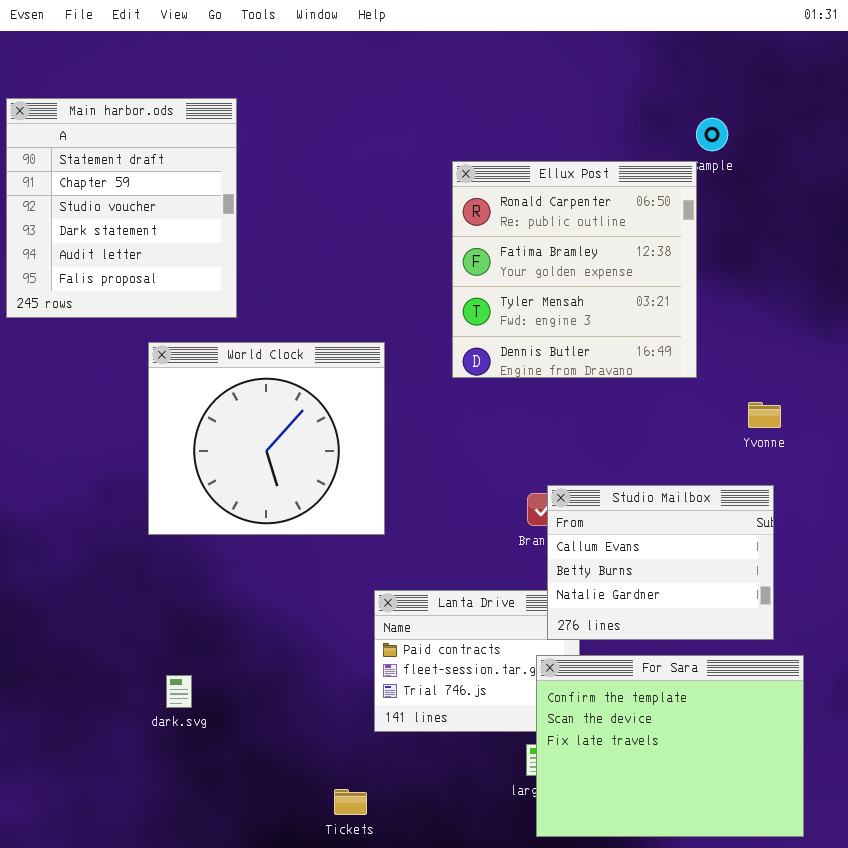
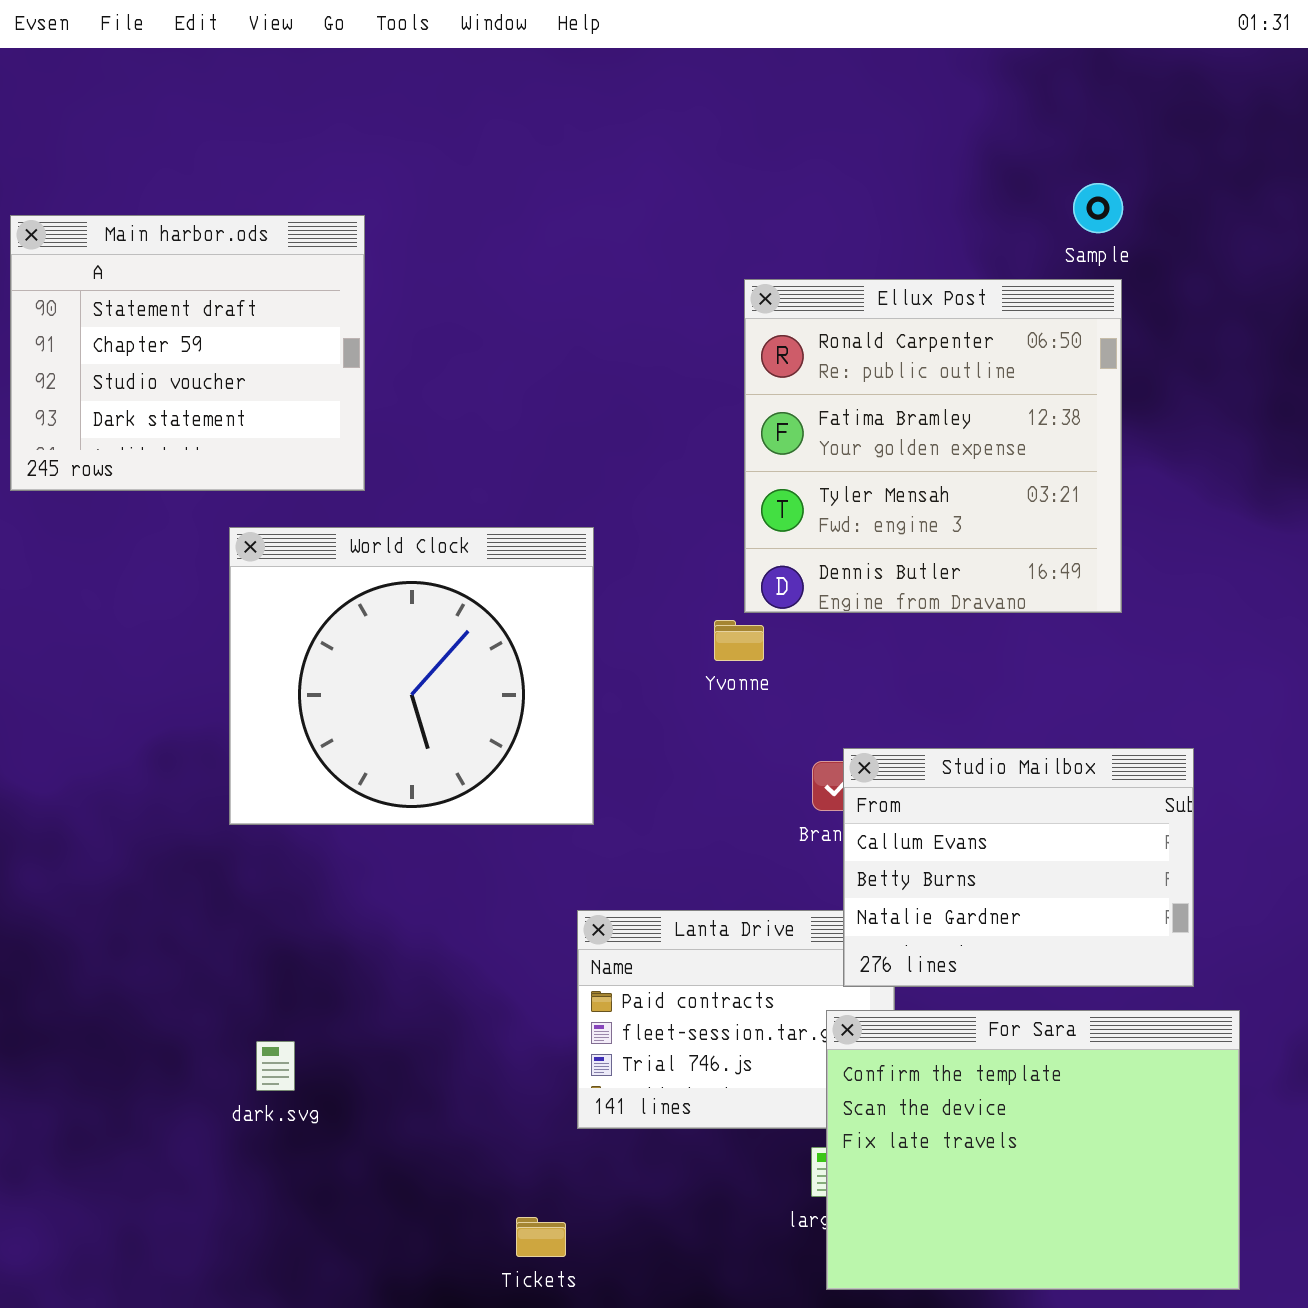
Main harbor.ods: [6,98,237,318] -> [10,215,365,491], resized
Ellux Post: [452,161,697,378] -> [744,279,1122,613], moved
Yvonne: [748,402,781,428] -> [714,620,764,661], moved

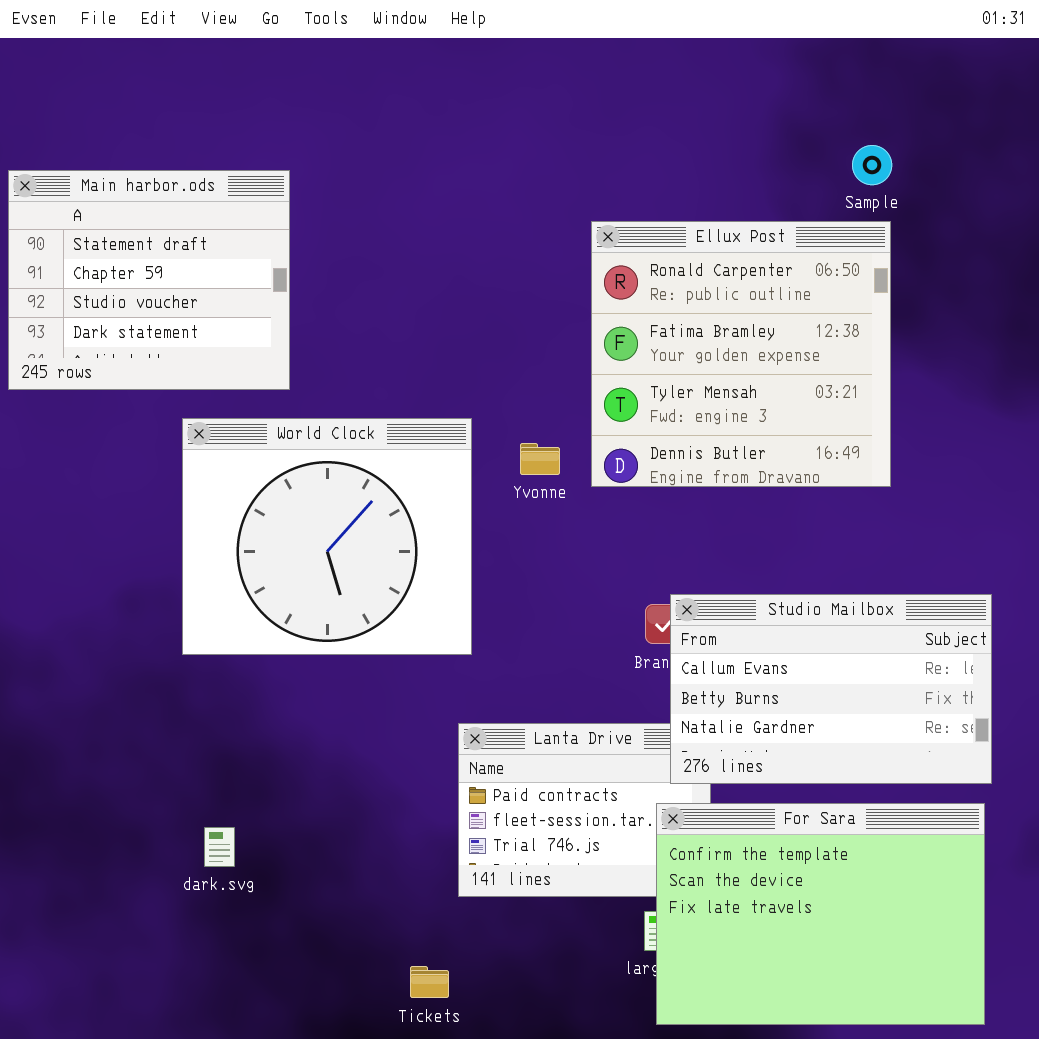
Yvonne: [714,620,764,661] -> [520,443,560,475], moved
Studio Mailbox: [843,748,1194,987] -> [670,594,992,784], resized

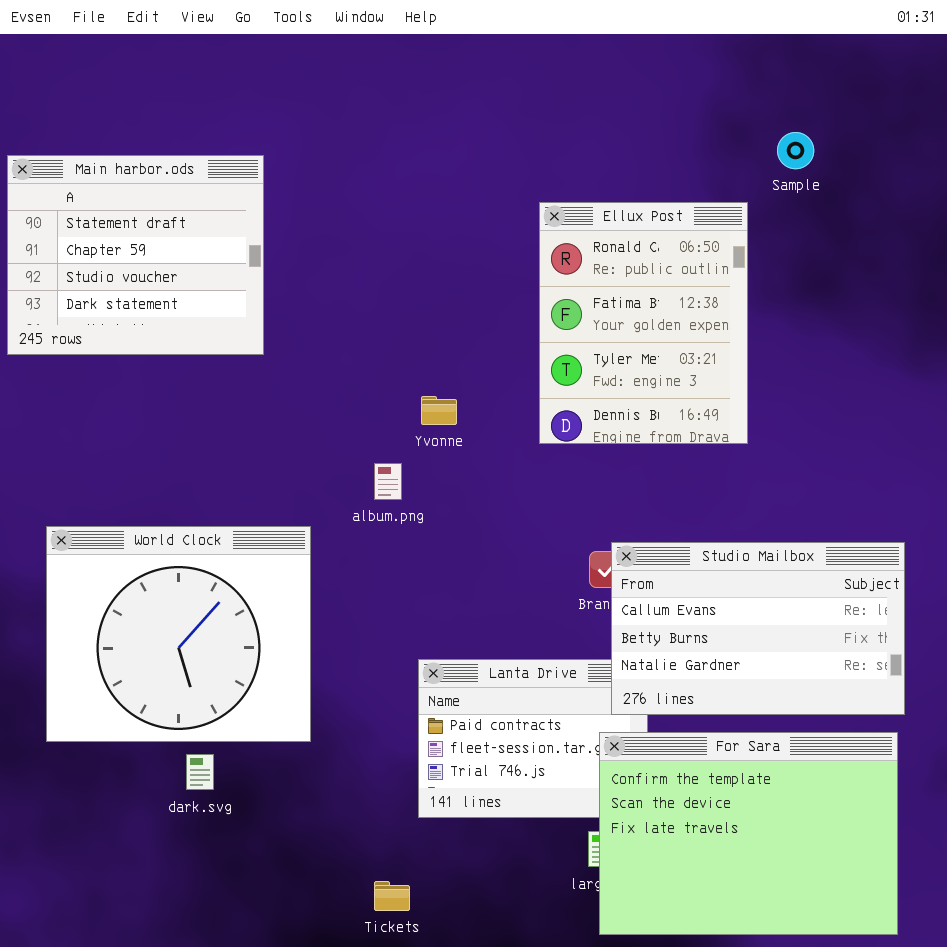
Ellux Post: [591,221,891,487] -> [539,202,748,444], resized
World Clock: [182,418,472,655] -> [46,526,311,742], moved
Yvonne: [520,443,560,475] -> [421,396,457,425], moved

